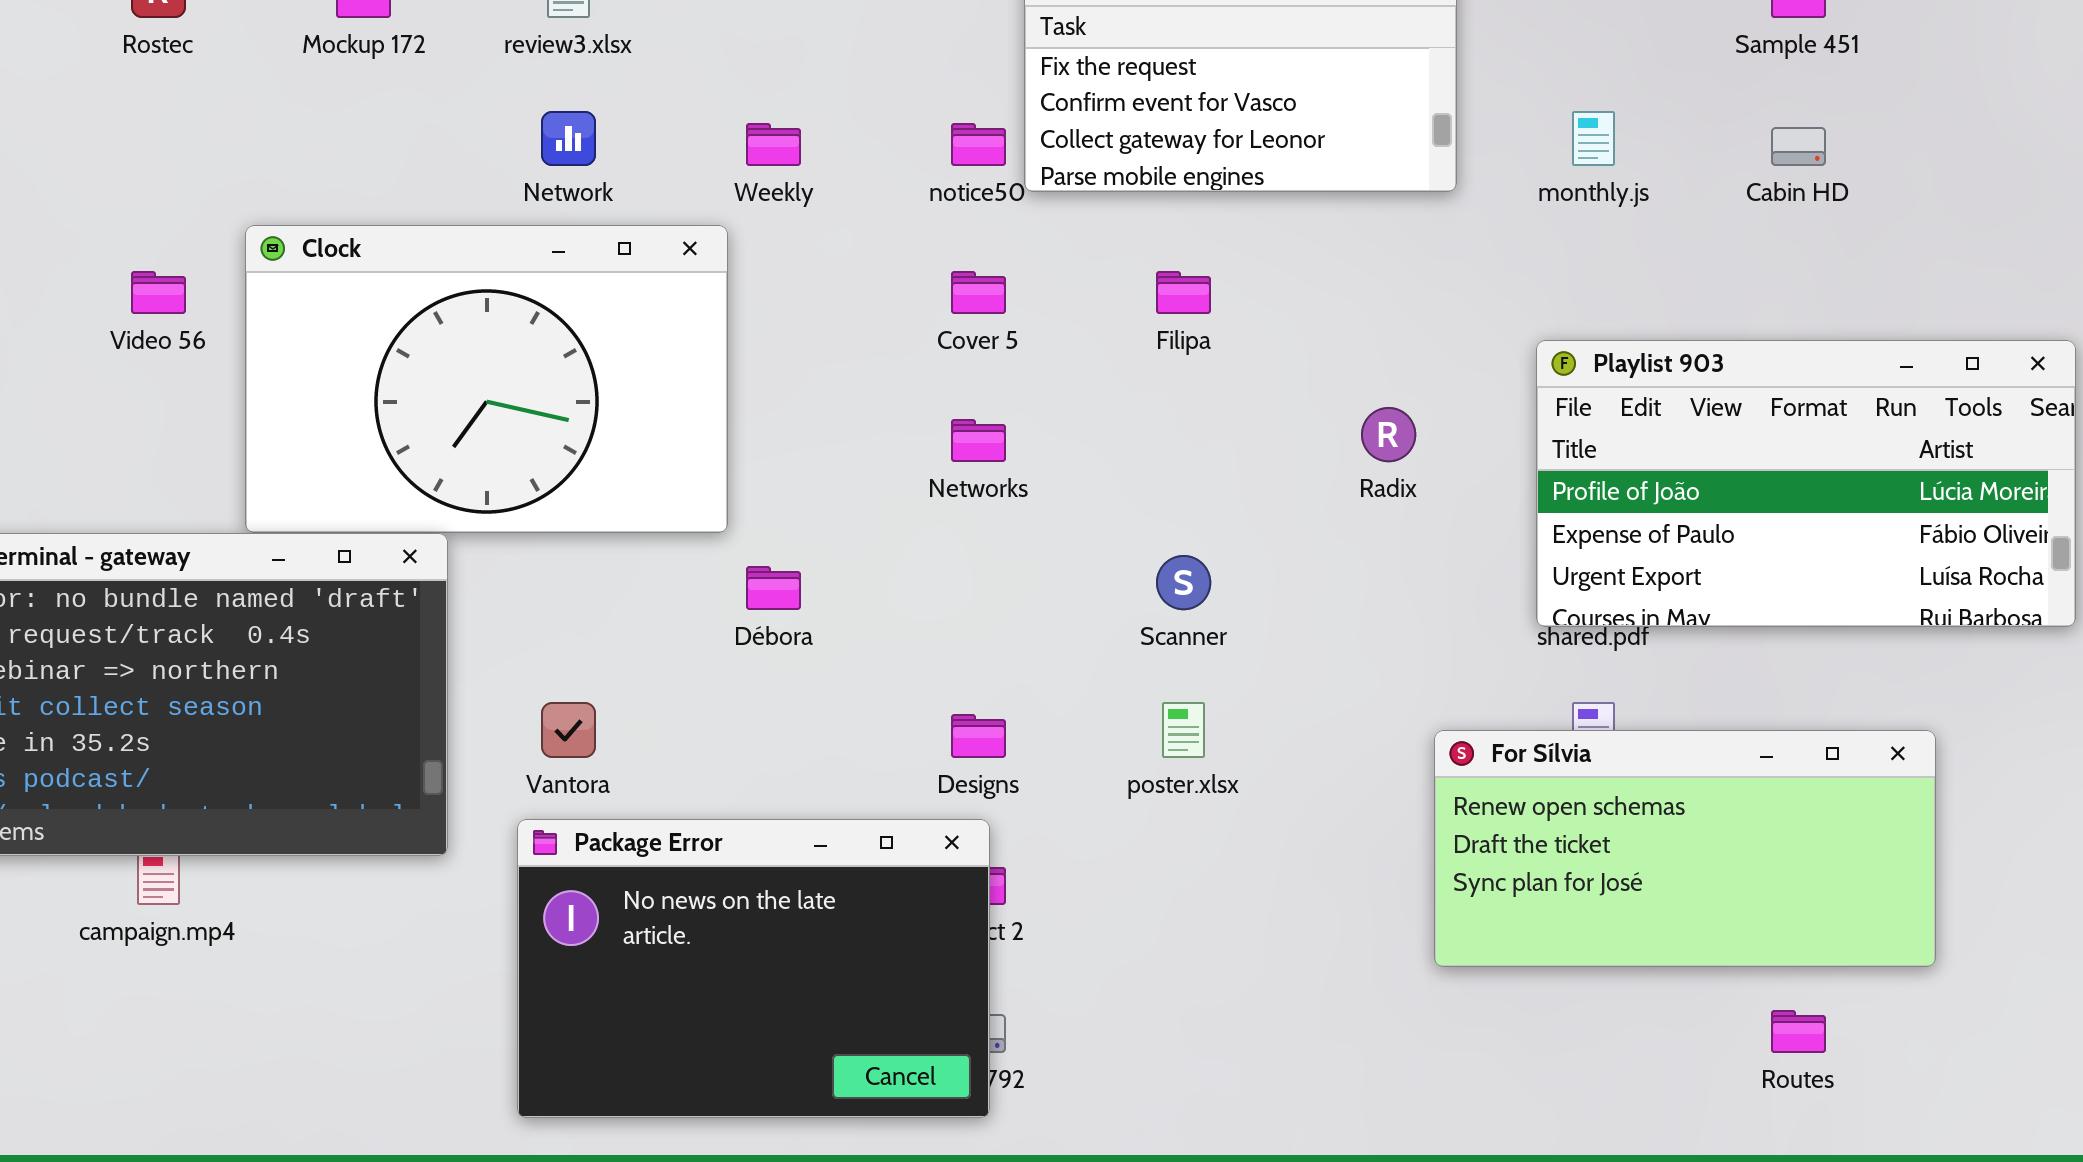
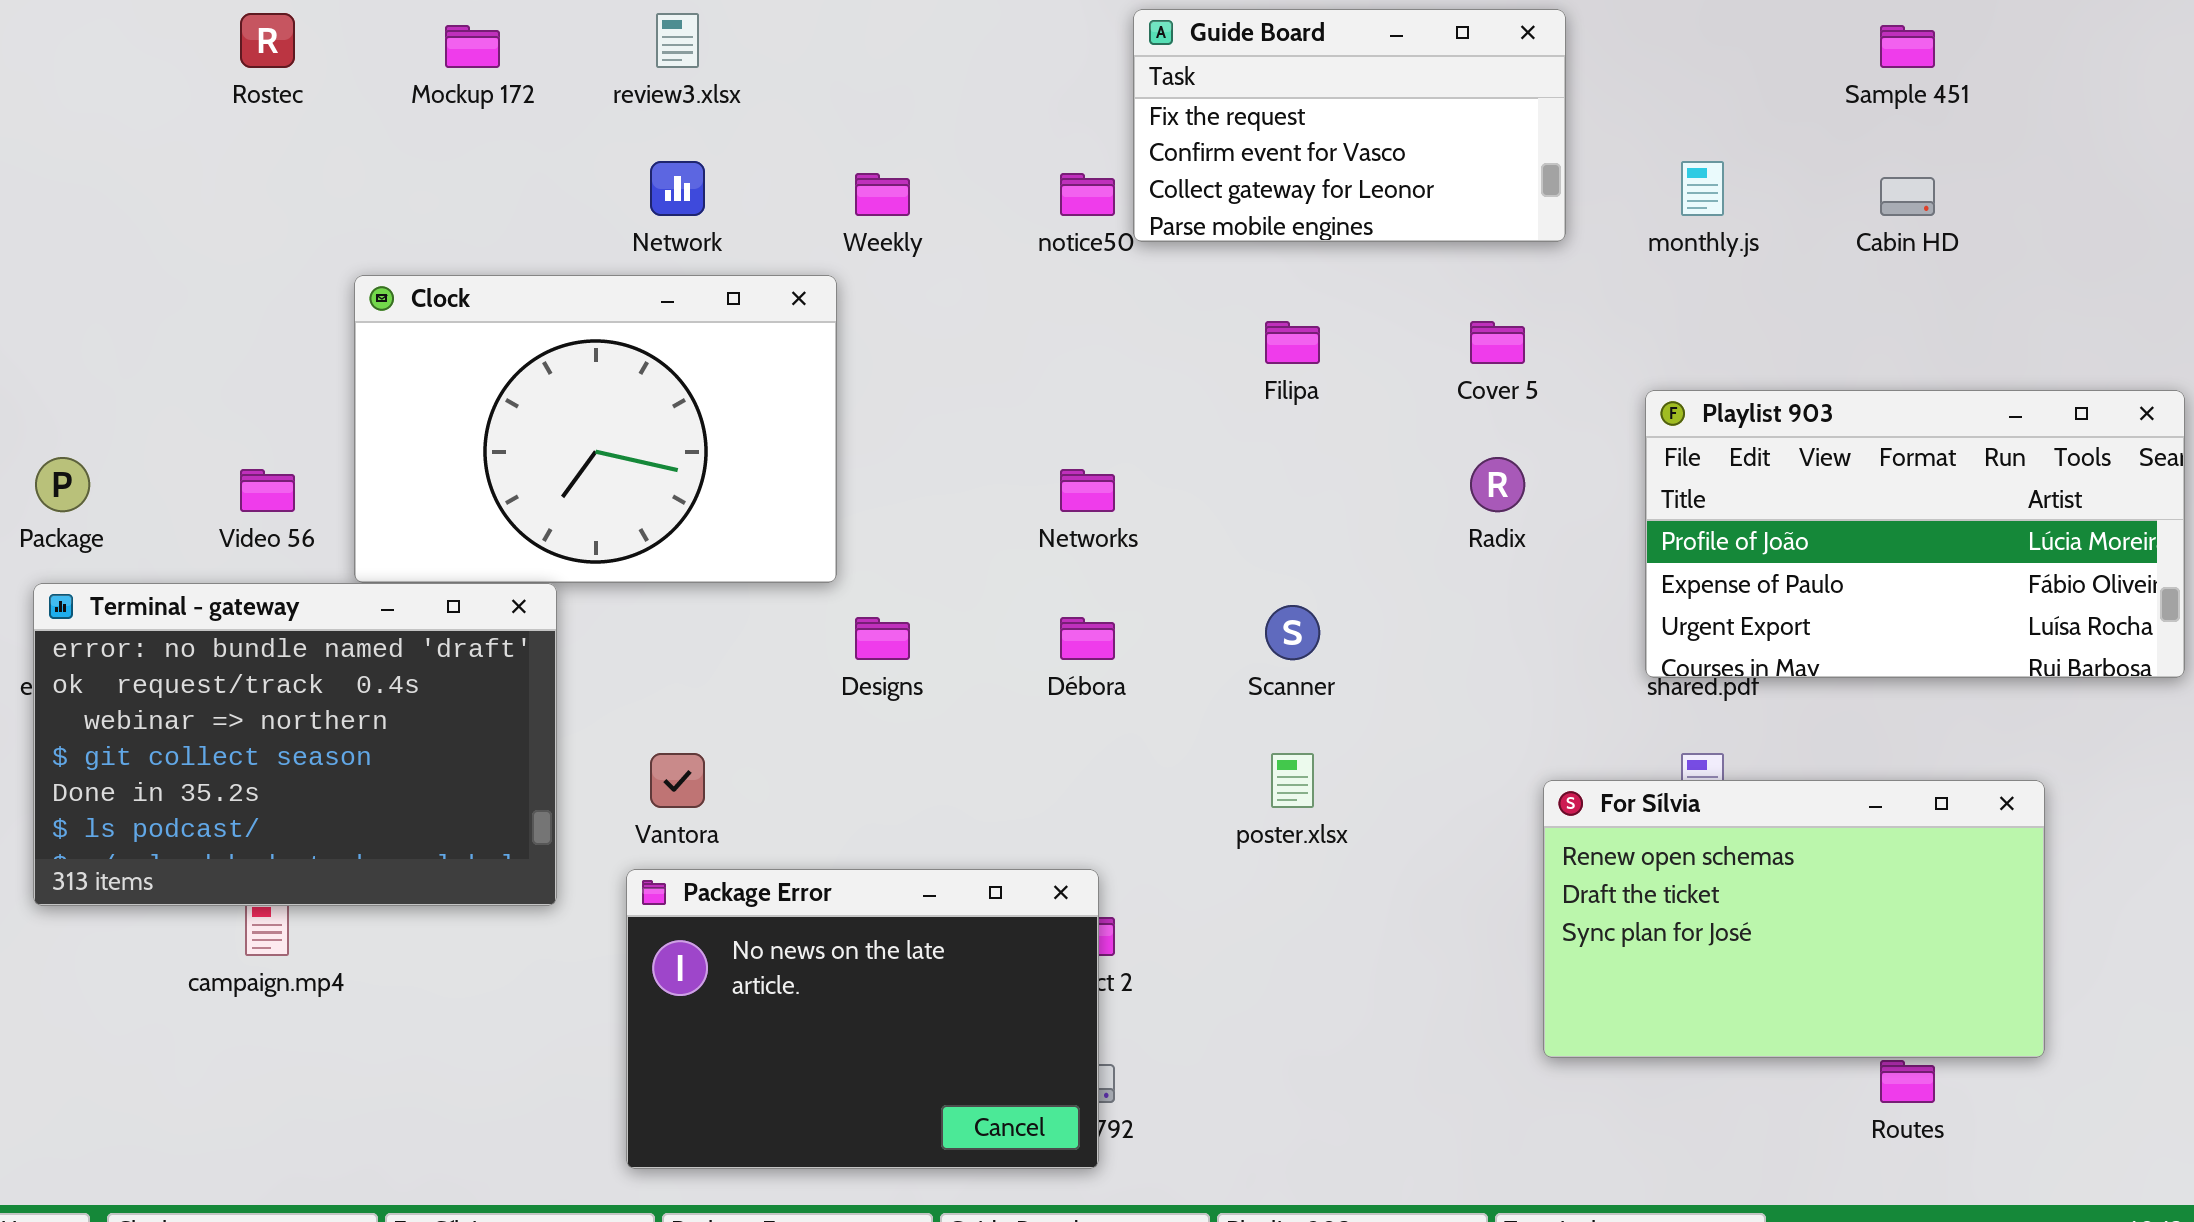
Video 56: [131,271,186,314] -> [240,469,295,512], moved
Cover 5: [951,271,1006,314] -> [1470,321,1525,364], moved
Débora: [746,566,801,610] -> [1060,617,1115,660], moved
Designs: [951,714,1006,758] -> [855,617,910,660], moved
For Sílvia: [1434,730,1936,967] -> [1543,780,2045,1058], resized

